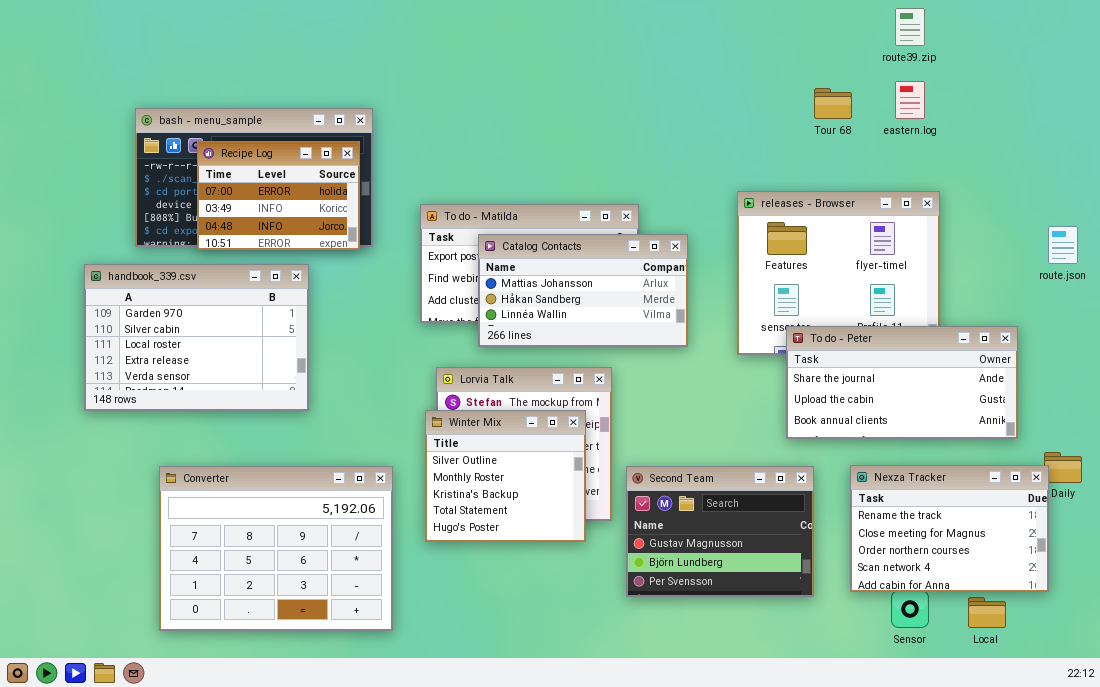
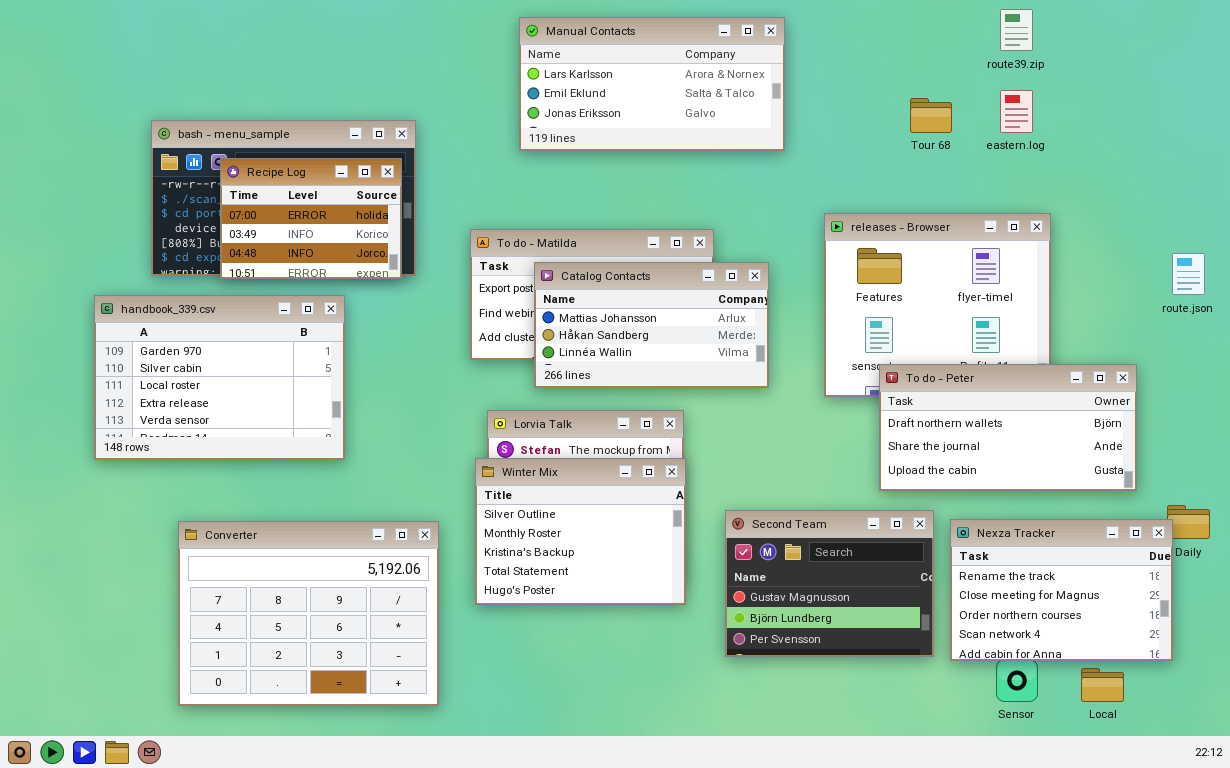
Manual Contacts: none -> [519,17,785,151], opened
To do - Peter: [786,326,1018,439] -> [879,364,1137,491], scrolled up 1 row
Winter Mix: [425,410,586,542] -> [475,458,686,605], resized
Second Team: [626,466,814,597] -> [725,510,934,657], moved

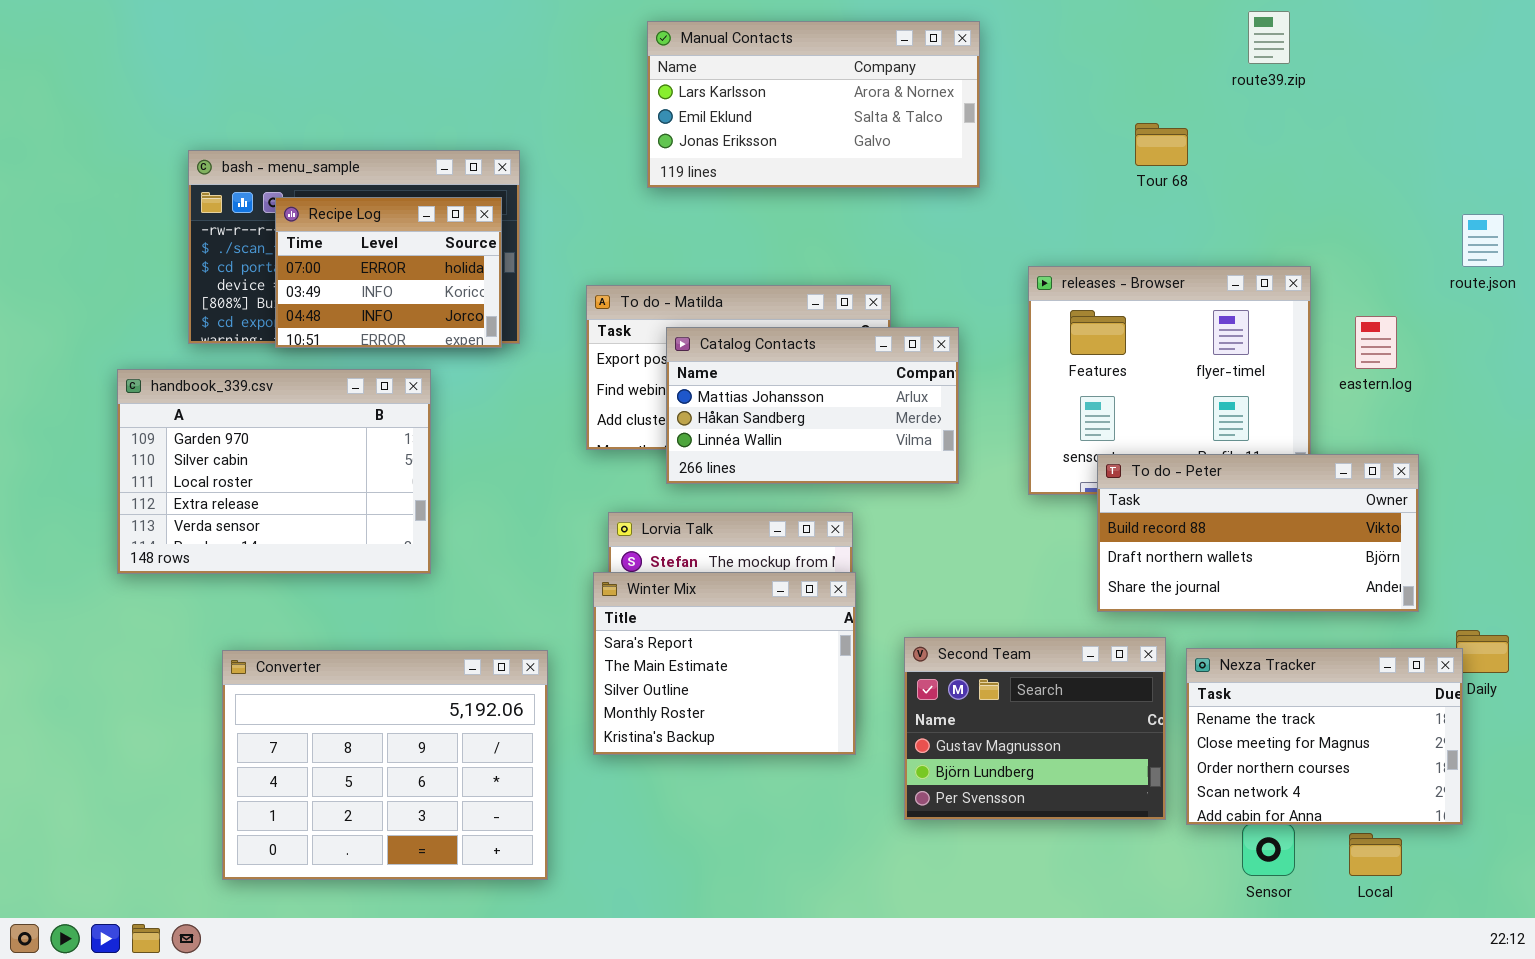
eastern.log: [1000,90,1033,133] -> [1355,316,1397,369], moved
route.json: [1172,253,1205,295] -> [1462,214,1504,267], moved
To do - Peter: [879,364,1137,491] -> [1097,454,1419,612], scrolled up 1 row
Winter Mix: [475,458,686,605] -> [593,572,856,755], scrolled up 2 rows

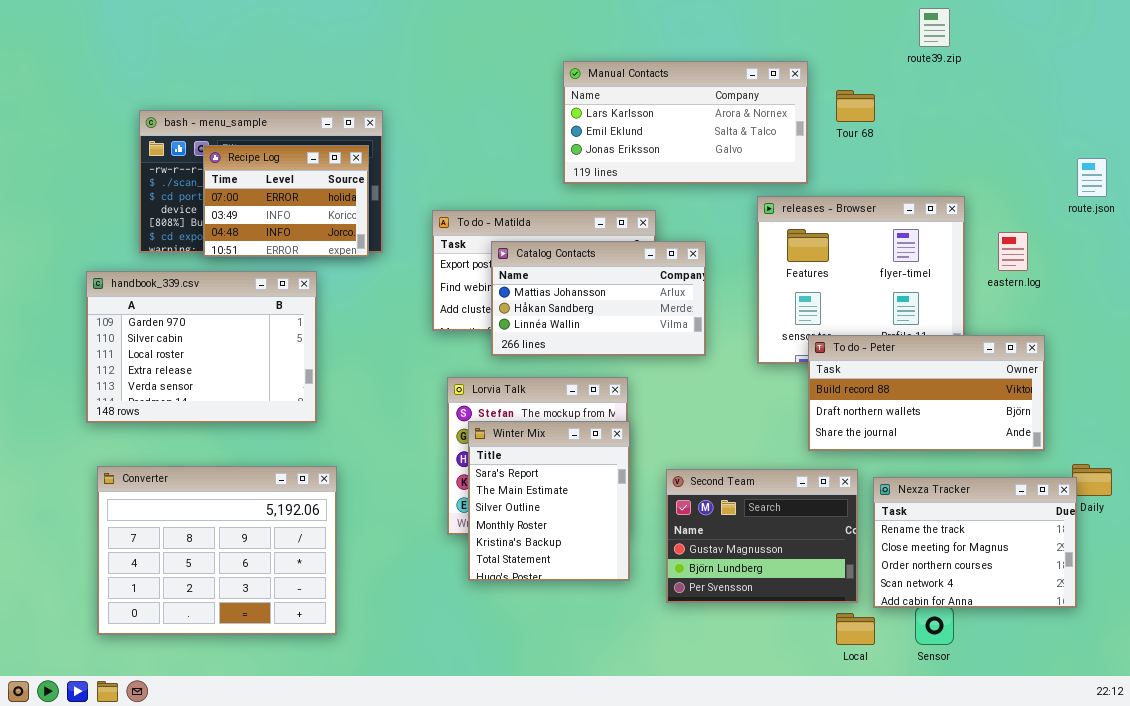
Manual Contacts: [647,21,980,188] -> [563,61,808,184], moved
Winter Mix: [593,572,856,755] -> [468,421,630,581], resized
Converter: [222,650,548,880] -> [97,466,337,635], moved
Local: [1349,833,1402,876] -> [836,613,875,645], moved

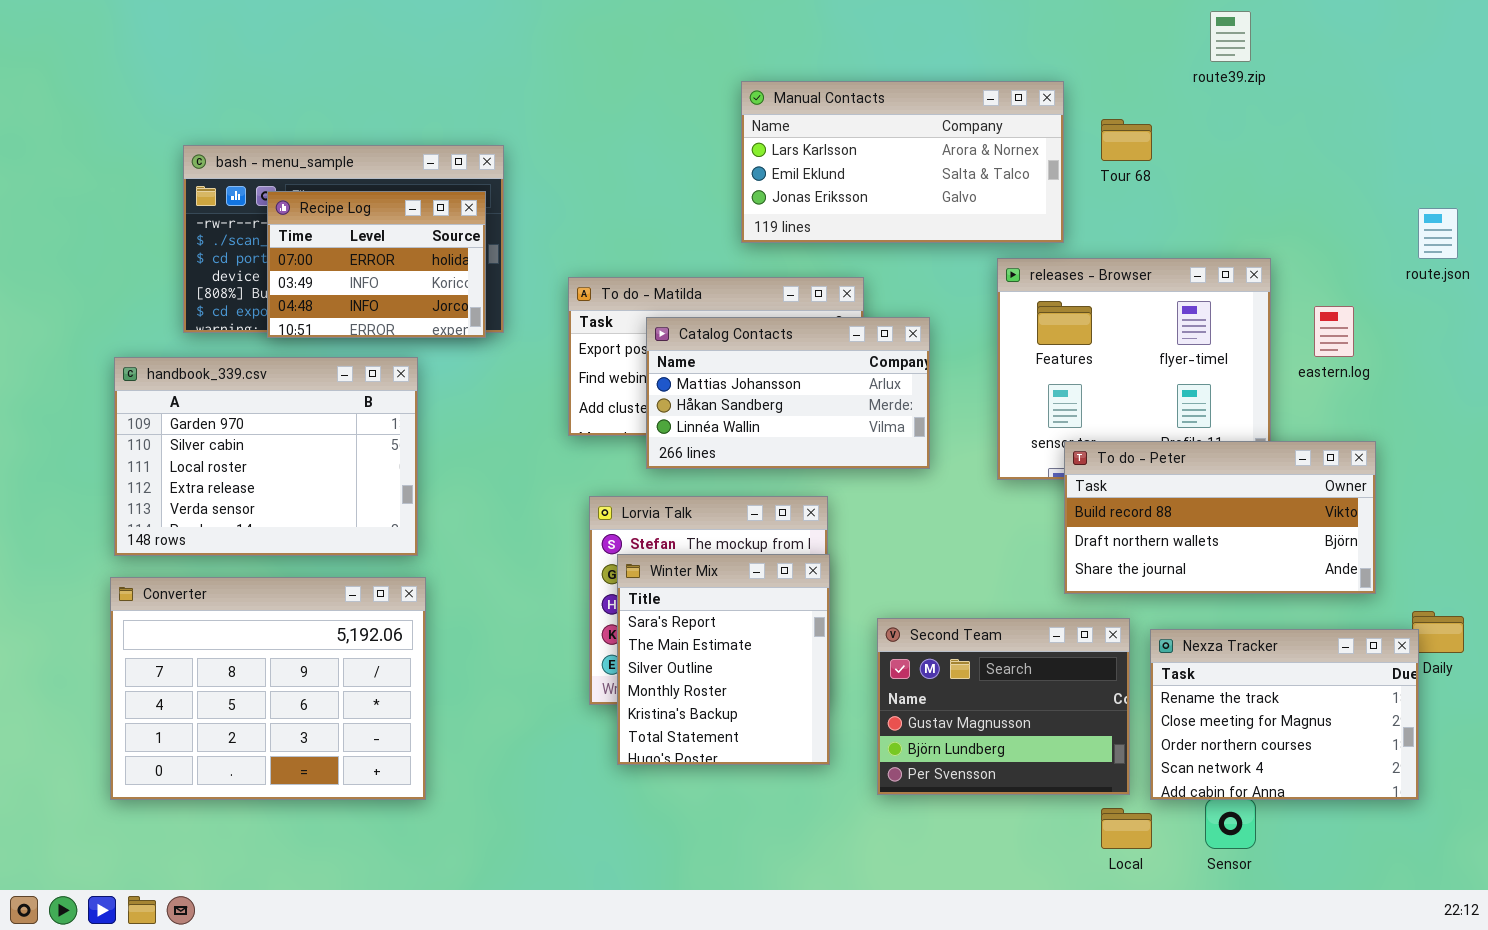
Converter: [97,466,337,635] -> [110,577,426,800], moved

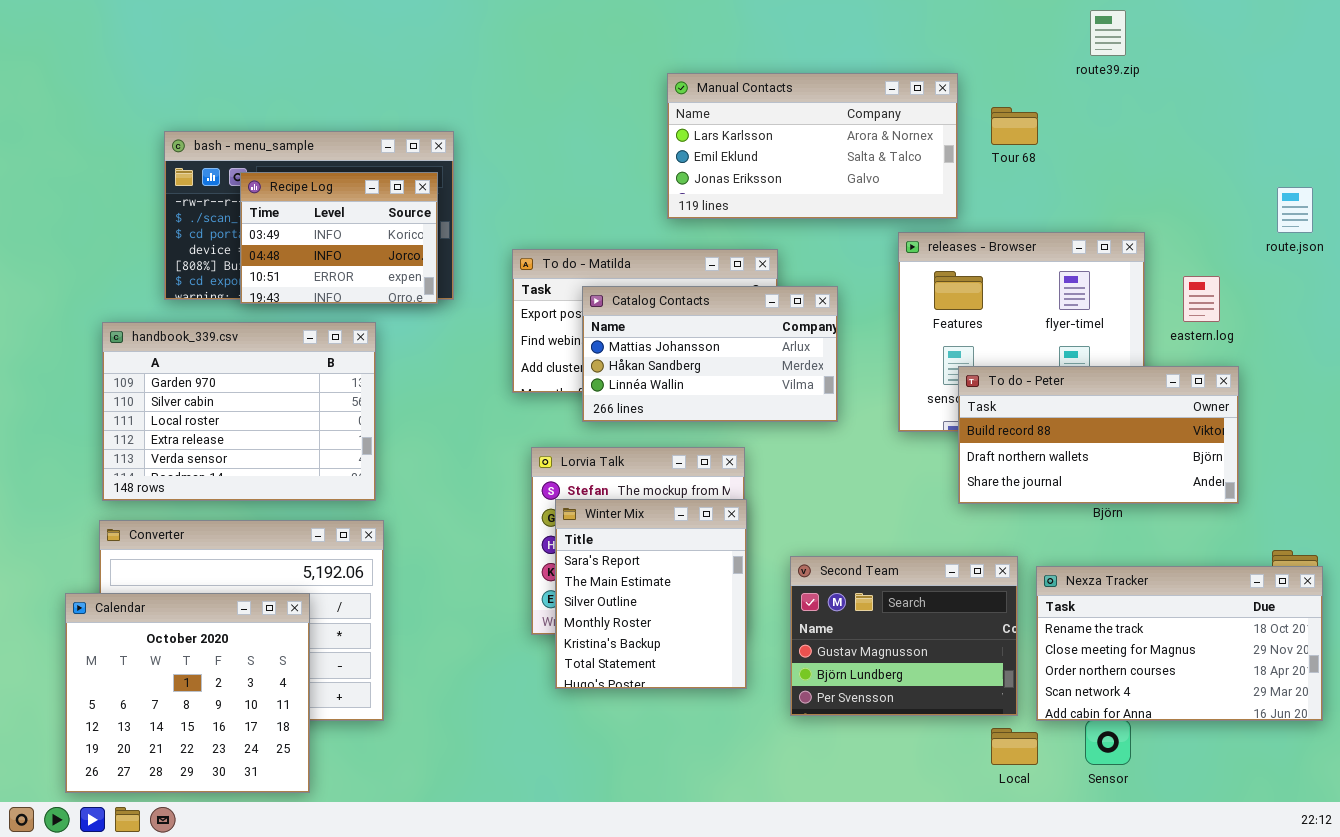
Recipe Log: [267,191,486,338] -> [240,172,438,304], scrolled down 1 row
To do - Peter: [1064,441,1376,594] -> [958,366,1239,504], moved
Nexza Tracker: [1150,629,1419,800] -> [1036,566,1323,721], resized
Calendar: none -> [65,593,310,793], opened

